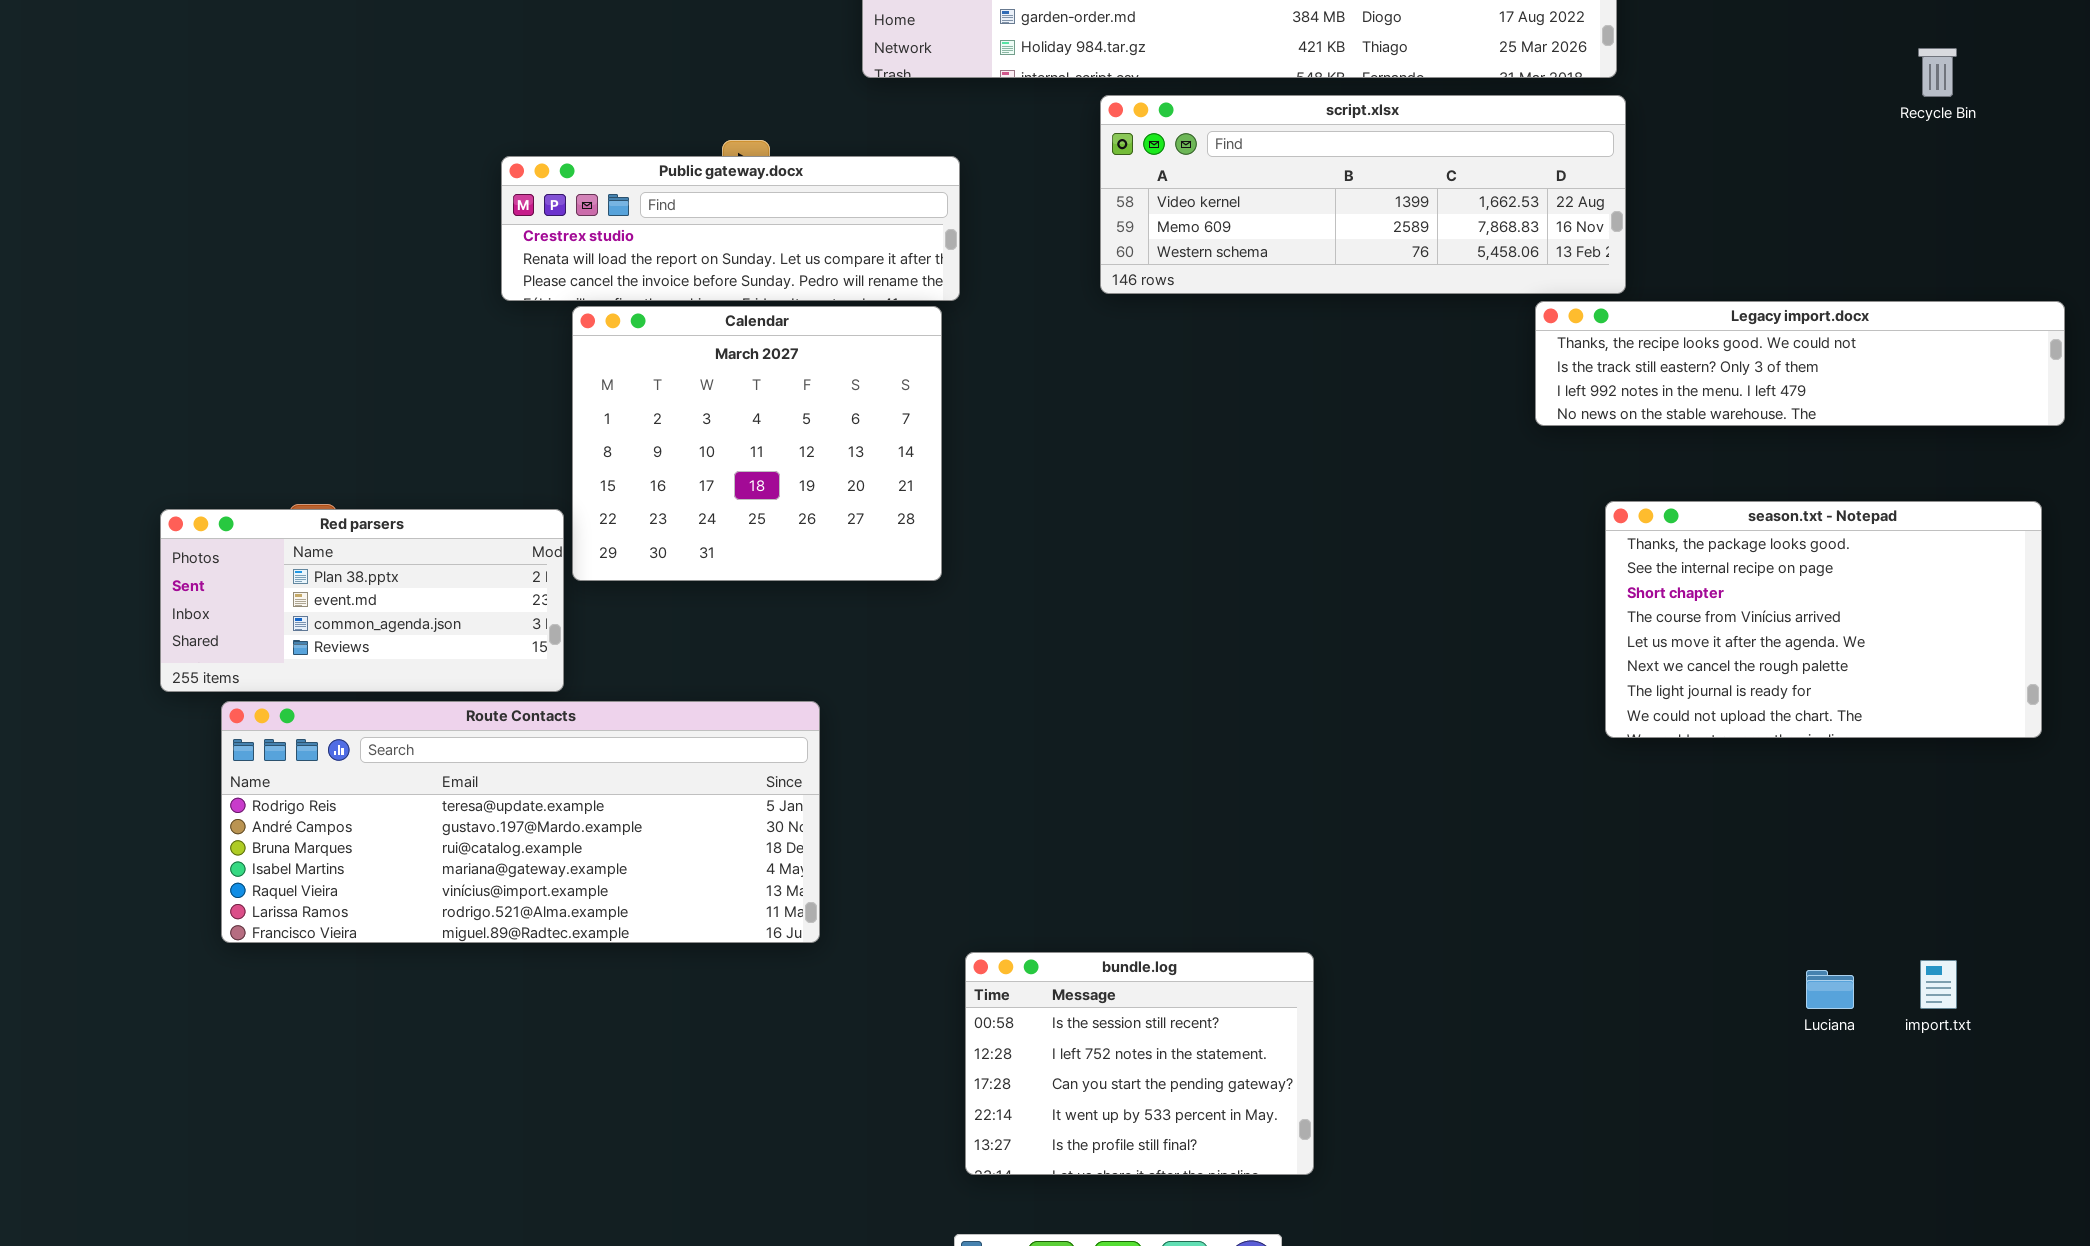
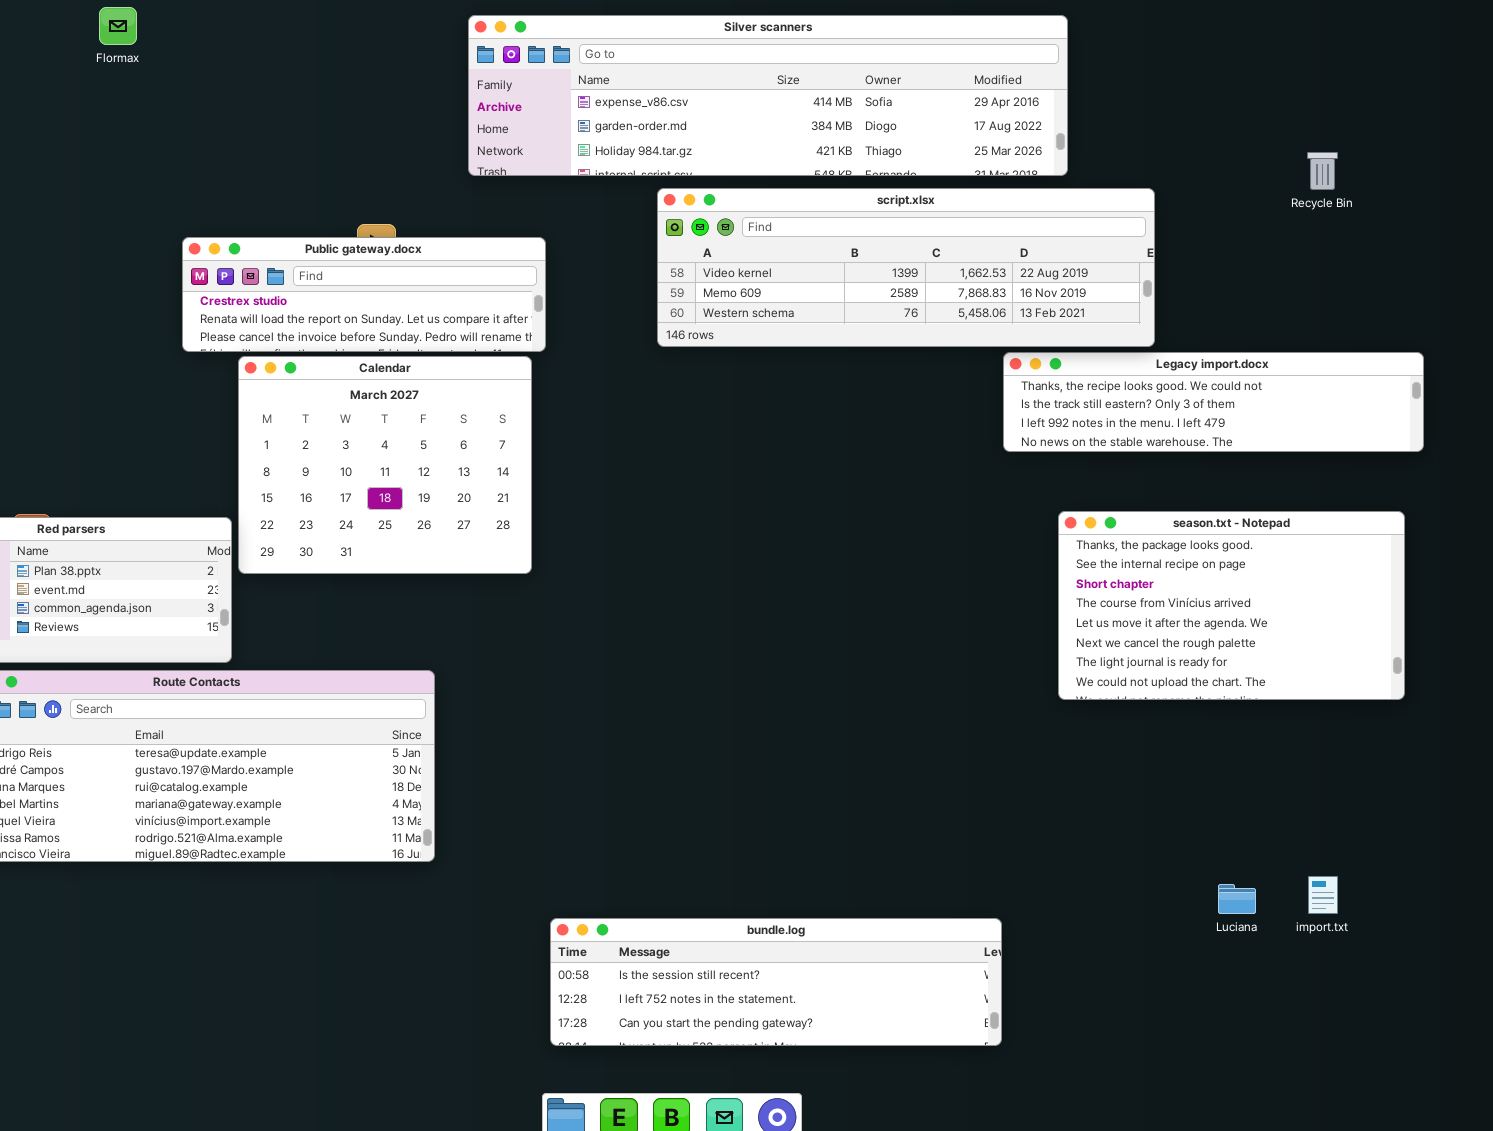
script.xlsx: [1100,95,1626,294] -> [657,188,1155,347], resized
bundle.log: [965,952,1314,1175] -> [550,918,1002,1046], resized

